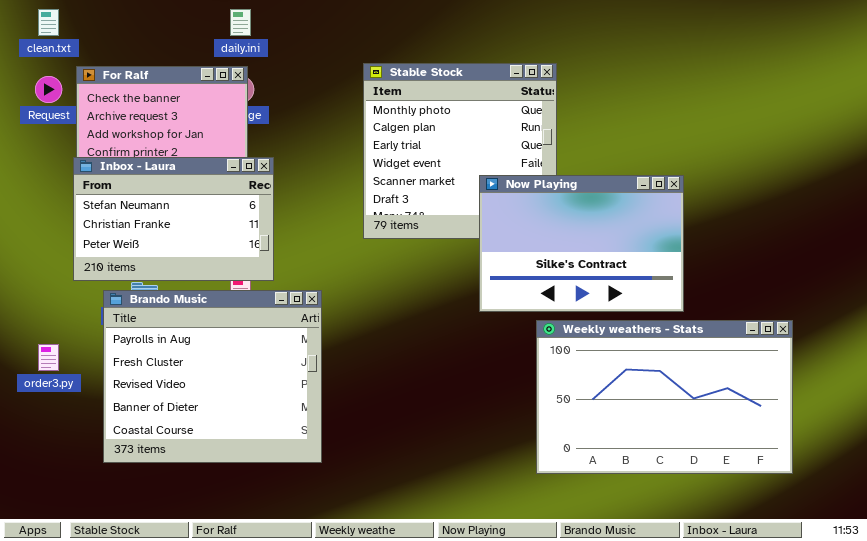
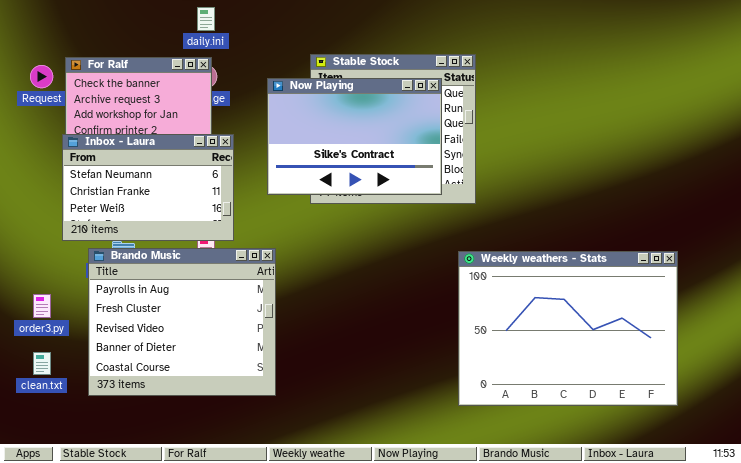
clean.txt: [38,9,59,36] -> [33,352,51,375], moved
Now Playing: [479,175,684,312] -> [267,78,442,195], moved
Weekly weathers - Stats: [536,320,793,474] -> [458,251,678,406], resized

